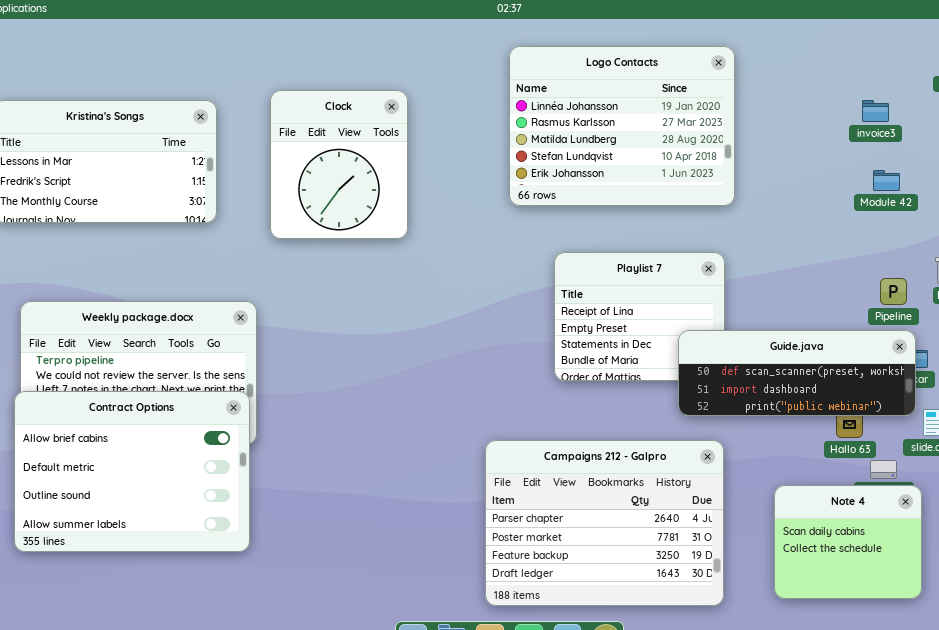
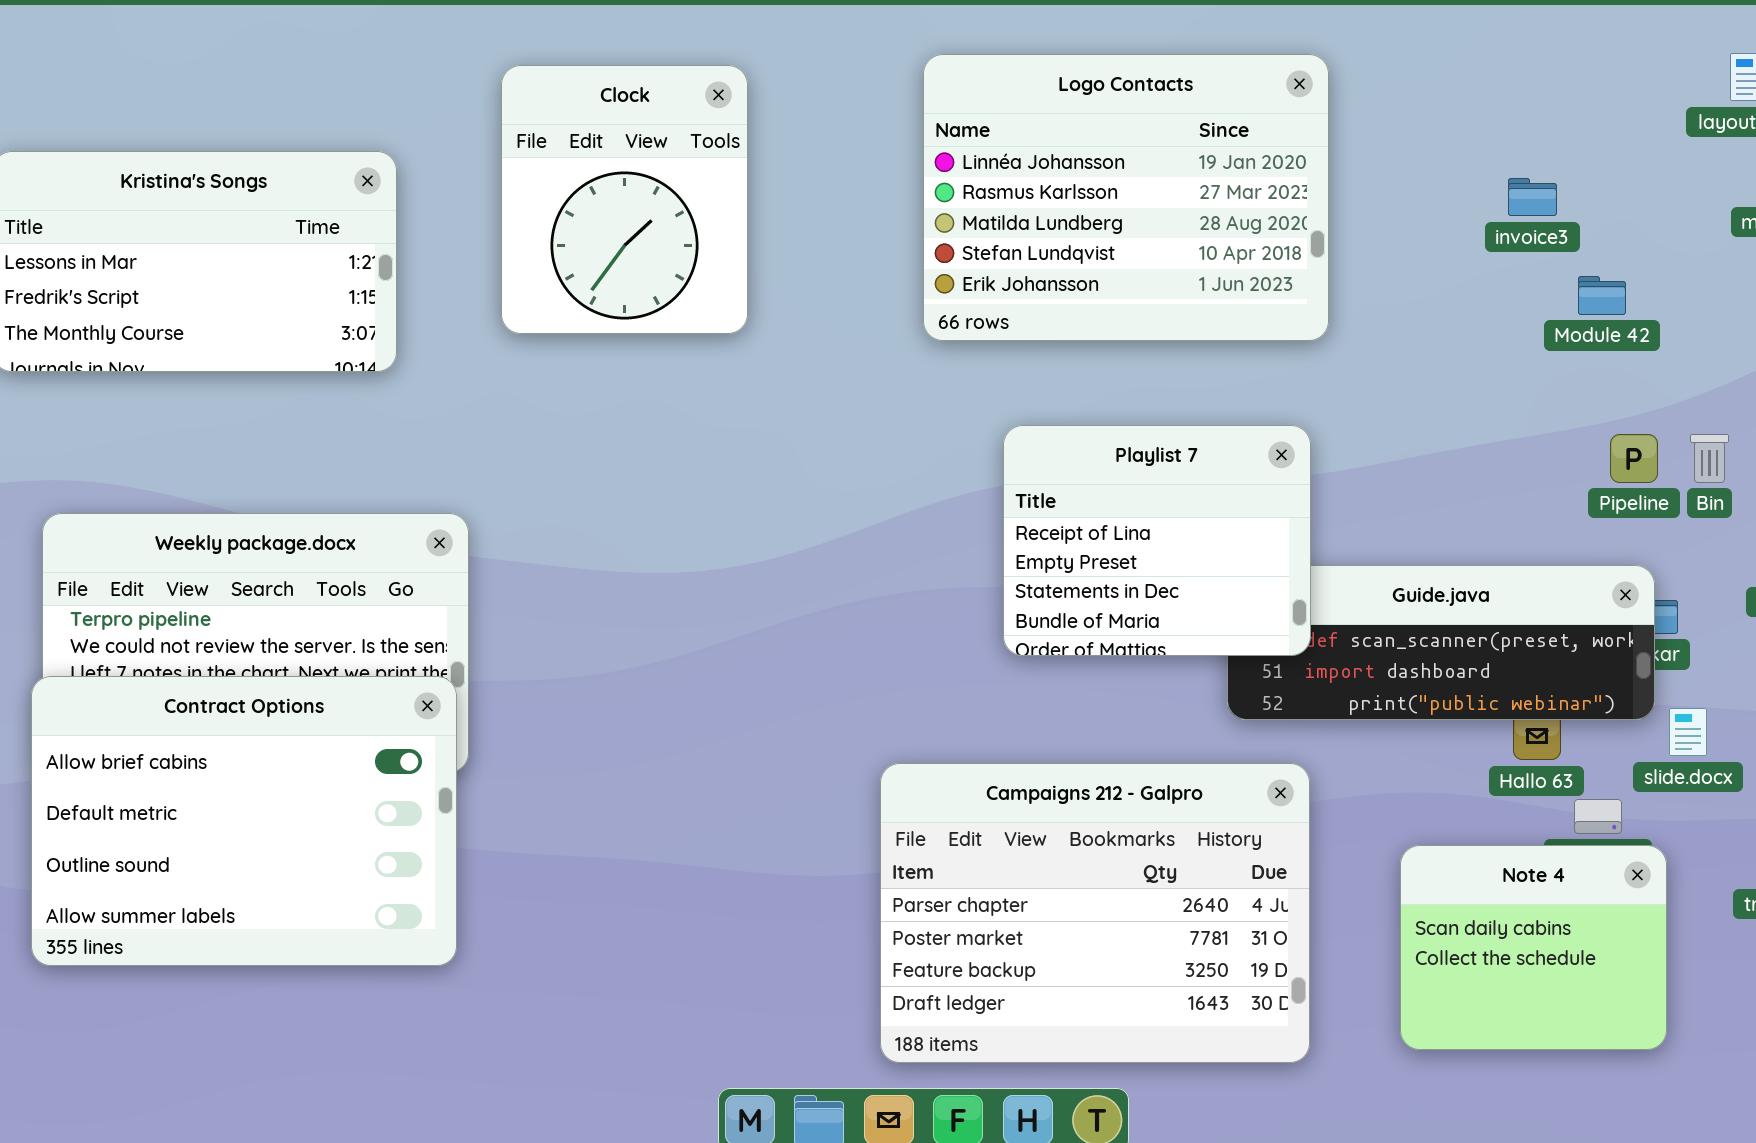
Clock: [270,90,408,239] -> [501,65,748,334], moved
invoice3: [862,100,889,122] -> [1508,178,1557,216], moved
Playlist 7: [554,252,725,381] -> [1003,425,1311,656], raised
Pipeline: [880,278,907,305] -> [1610,434,1658,483], moved

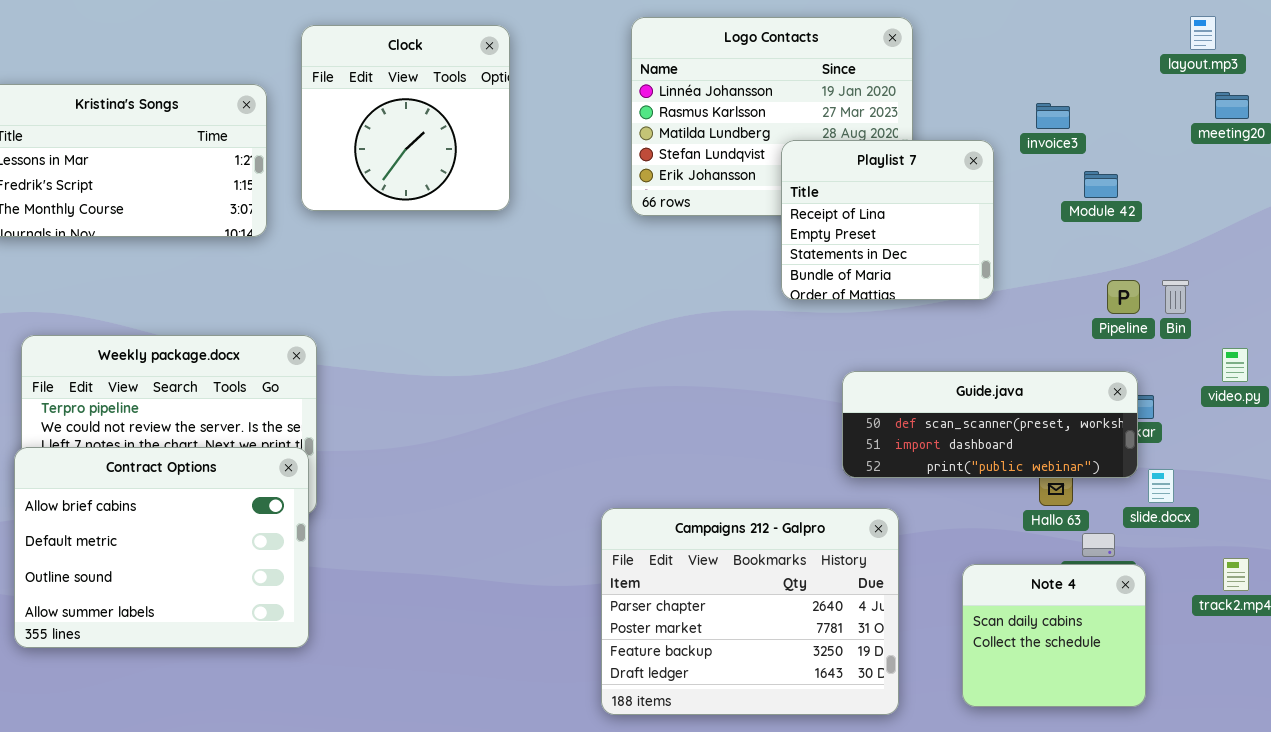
Clock: [501,65,748,334] -> [301,25,510,211], resized
Playlist 7: [1003,425,1311,656] -> [781,140,994,300], moved

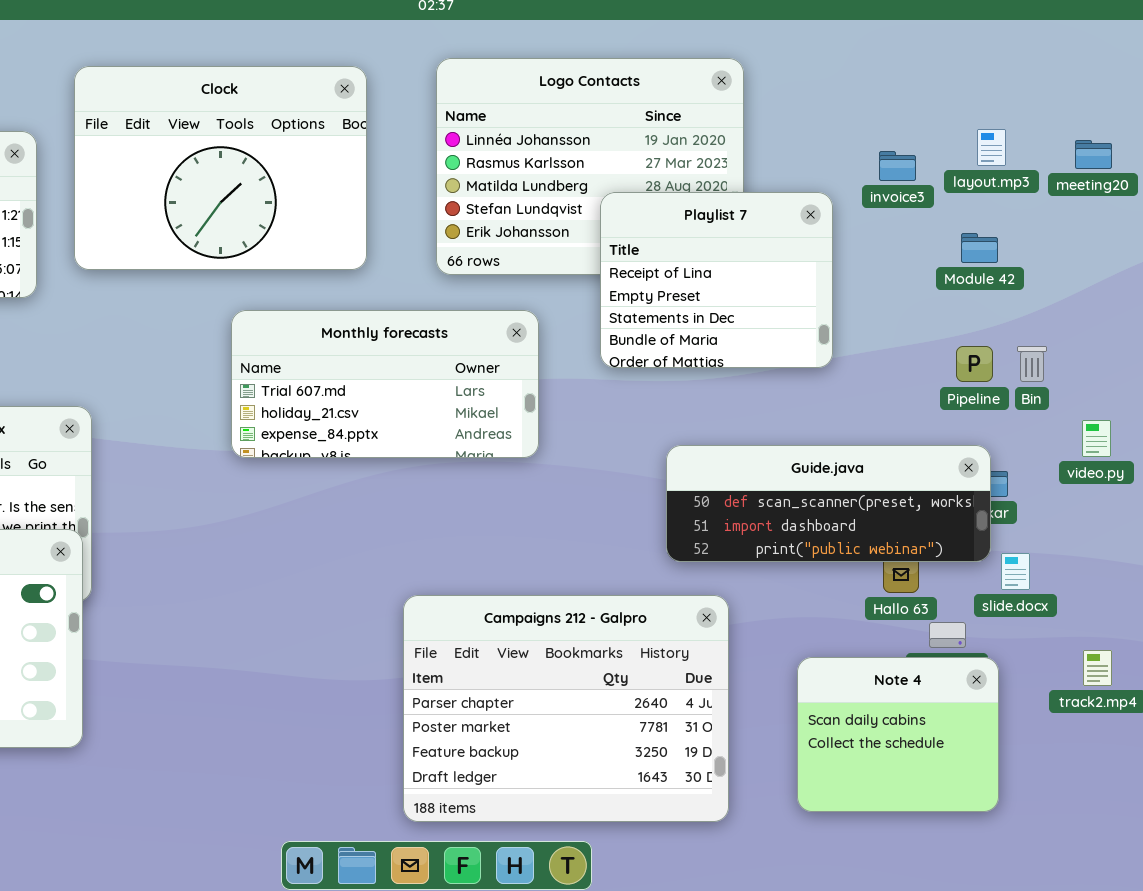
layout.mp3: [1190,16,1216,50] -> [977,129,1006,166], moved
Clock: [301,25,510,211] -> [74,66,367,270], resized
Module 42: [1084,171,1118,198] -> [961,233,998,263], moved
Monthly forecasts: none -> [231,310,539,458], opened

